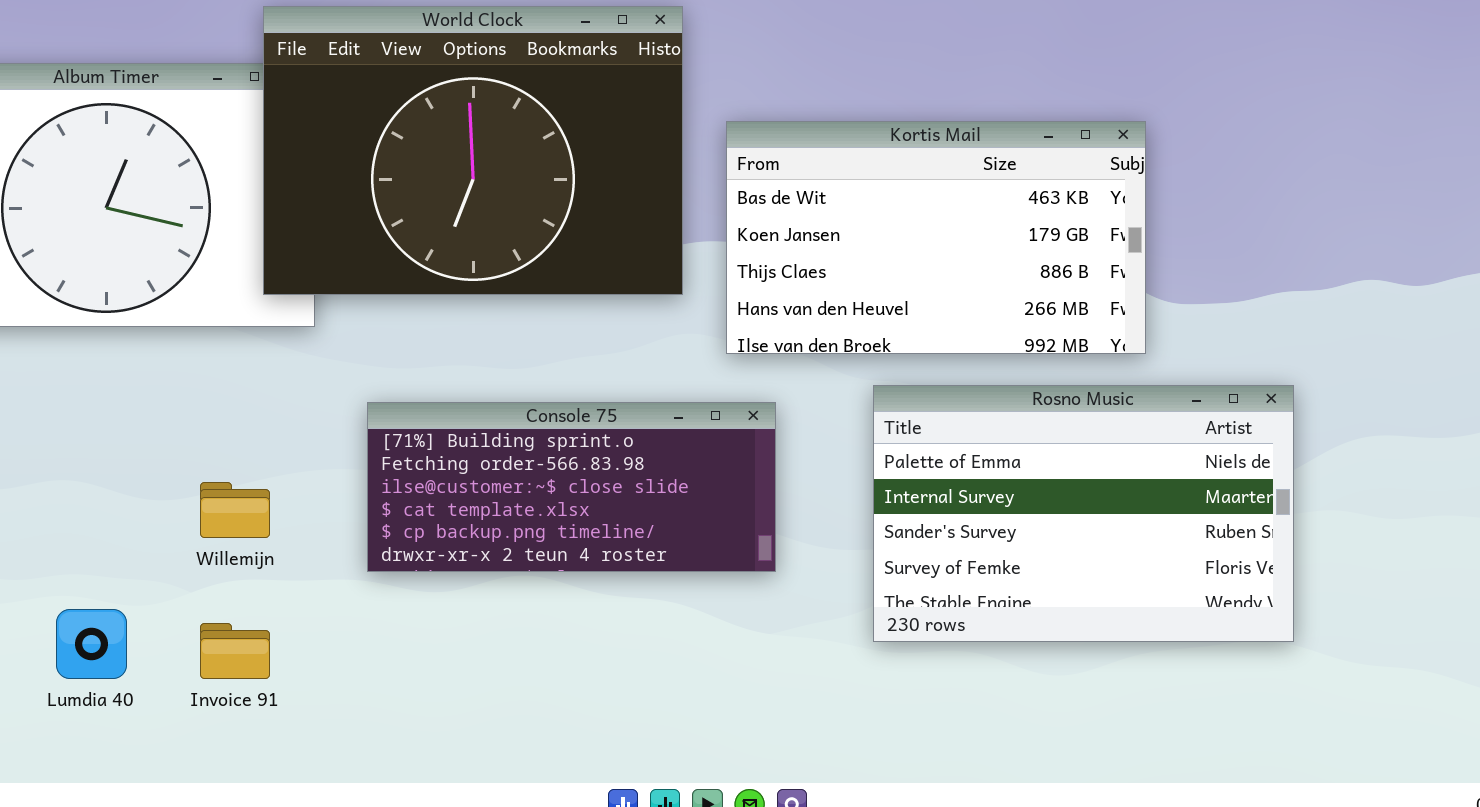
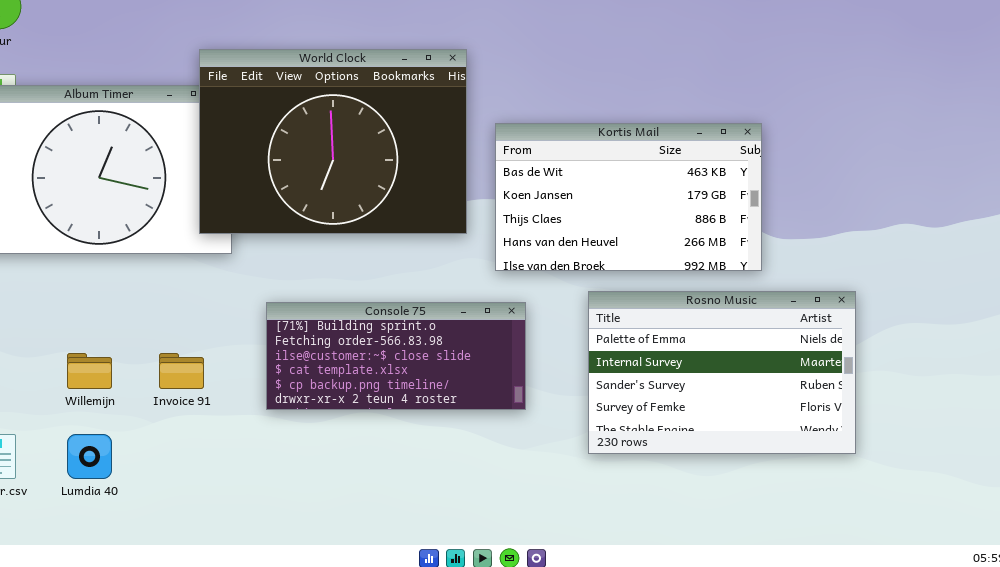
Willemijn: [200,482,270,538] -> [67,353,112,389], moved
Invoice 91: [200,623,270,679] -> [159,353,204,389], moved

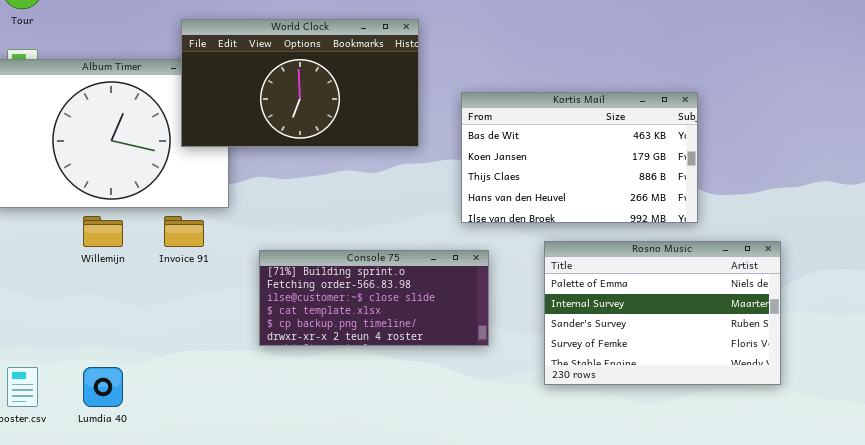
World Clock: [199,49,467,234] -> [181,19,419,147], moved, resized
Willemijn: [67,353,112,389] -> [83,216,123,247], moved
Invoice 91: [159,353,204,389] -> [164,216,204,247], moved

